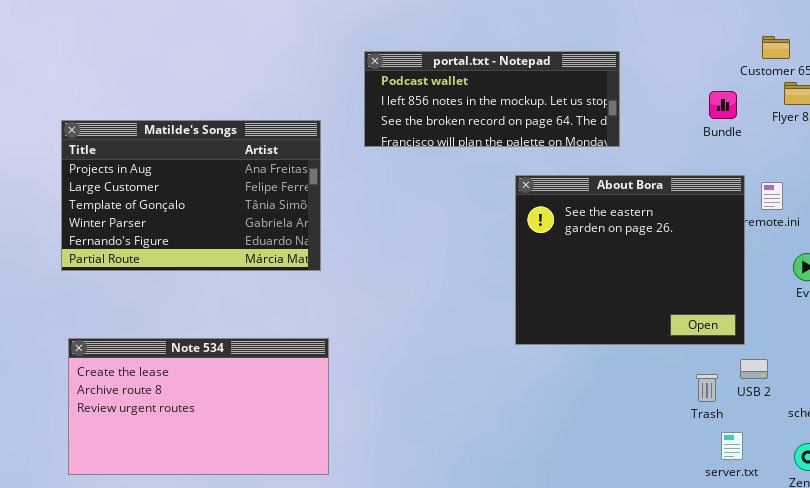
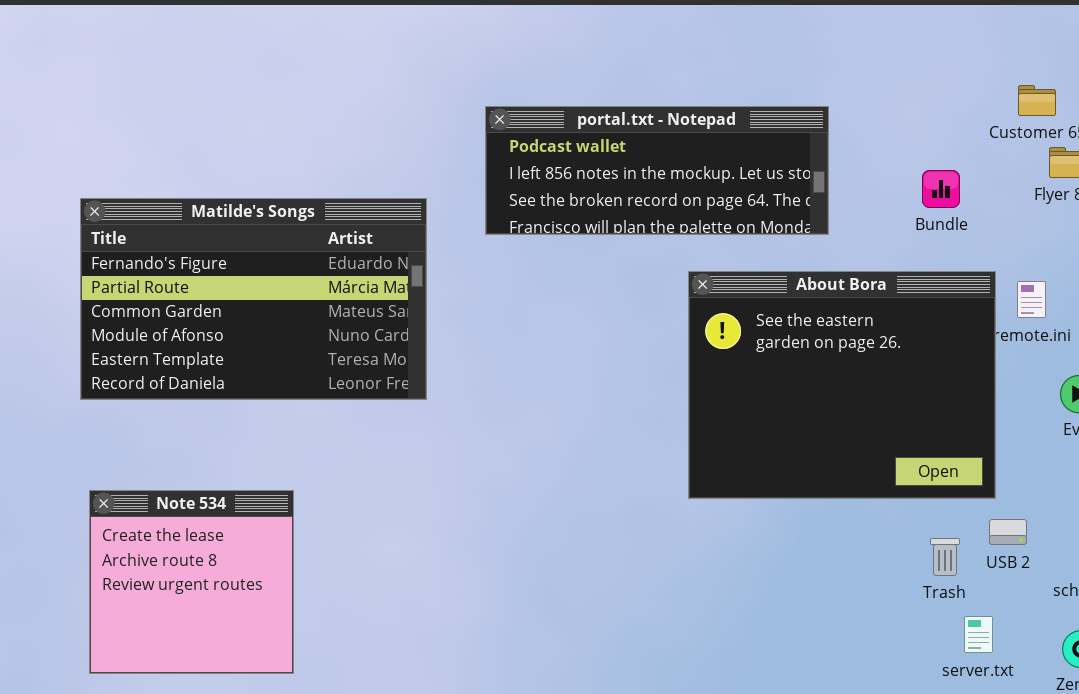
Bundle: [709,91,737,119] -> [922,170,960,208], moved
Matilde's Songs: [61,120,321,271] -> [80,198,427,400], scrolled down 4 rows
Note 534: [68,338,329,475] -> [89,490,294,674], resized

